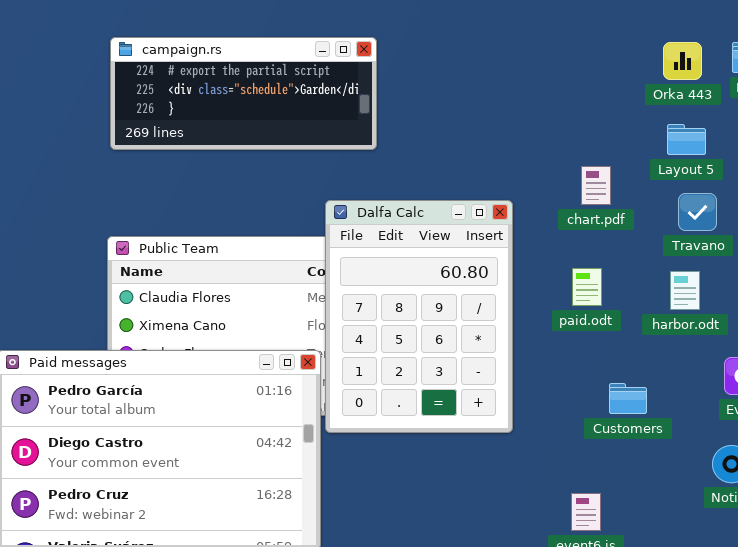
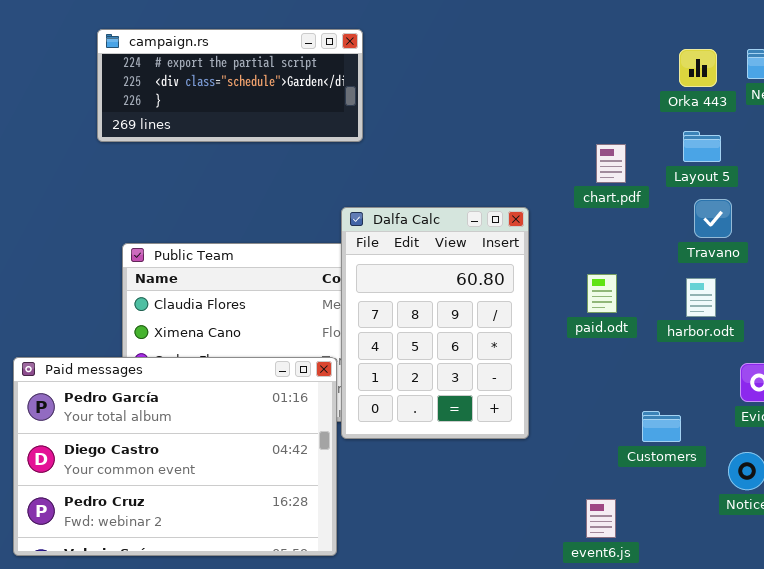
campaign.rs: [110,37,377,150] -> [97,29,363,142], moved
chart.pdf: [581,166,611,205] -> [596,144,626,183], moved
Customers: [609,383,647,414] -> [642,411,681,442], moved

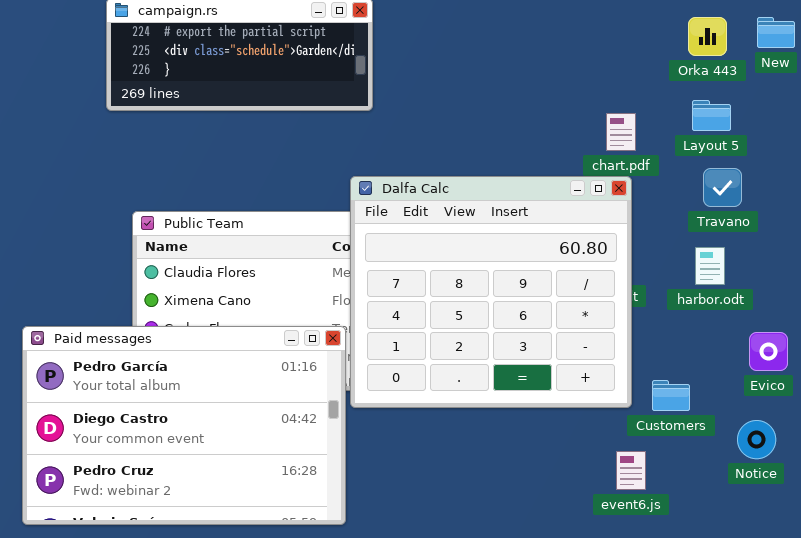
Dalfa Calc: [341,207,529,439] -> [350,176,632,408], resized
event6.js: [586,499,616,538] -> [616,451,646,490], moved

